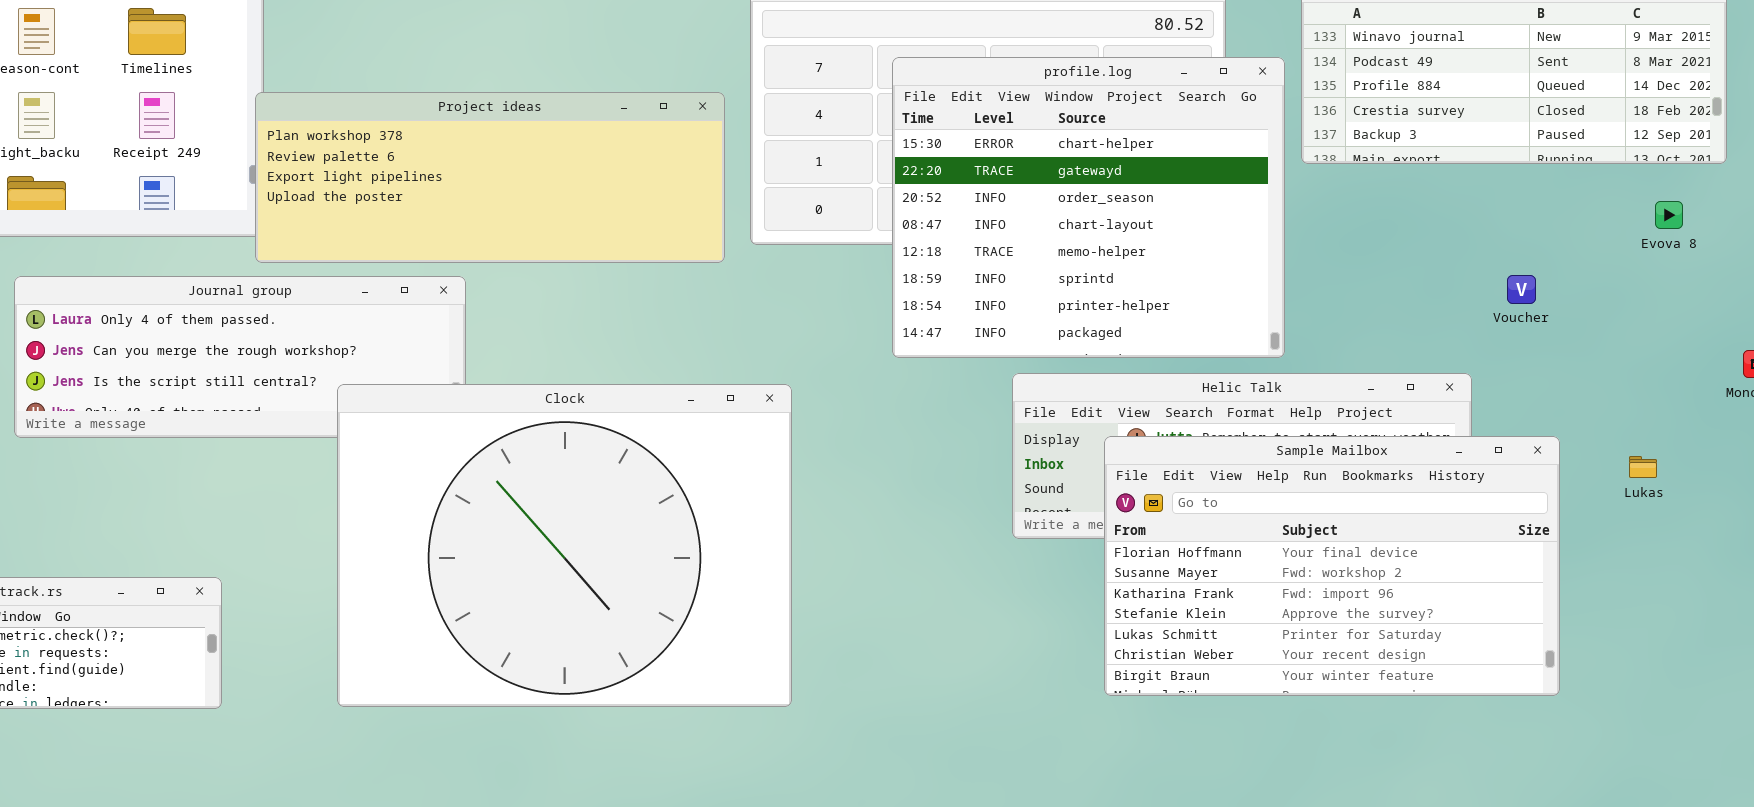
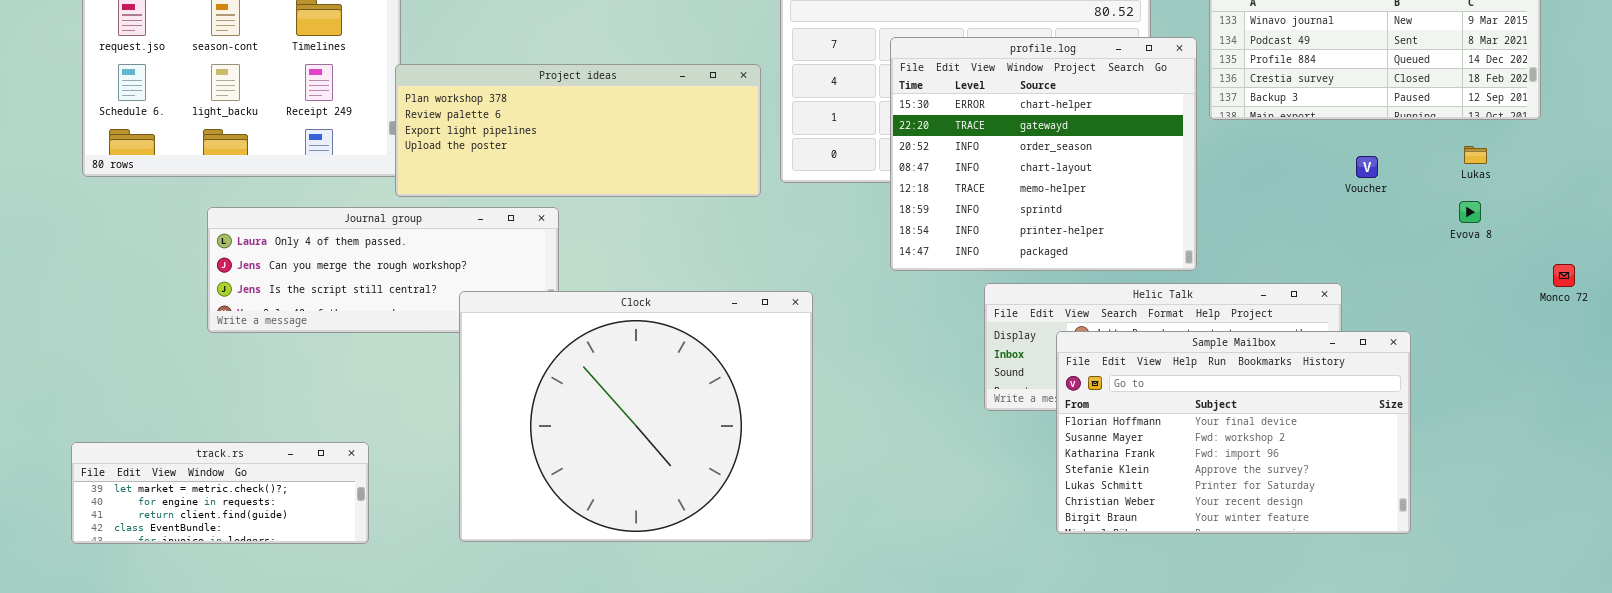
Evova 8: [1655,201,1683,229] -> [1459,201,1481,223], moved
Voucher: [1507,275,1536,304] -> [1356,156,1378,178], moved
Lukas: [1629,456,1657,478] -> [1464,146,1487,164], moved

